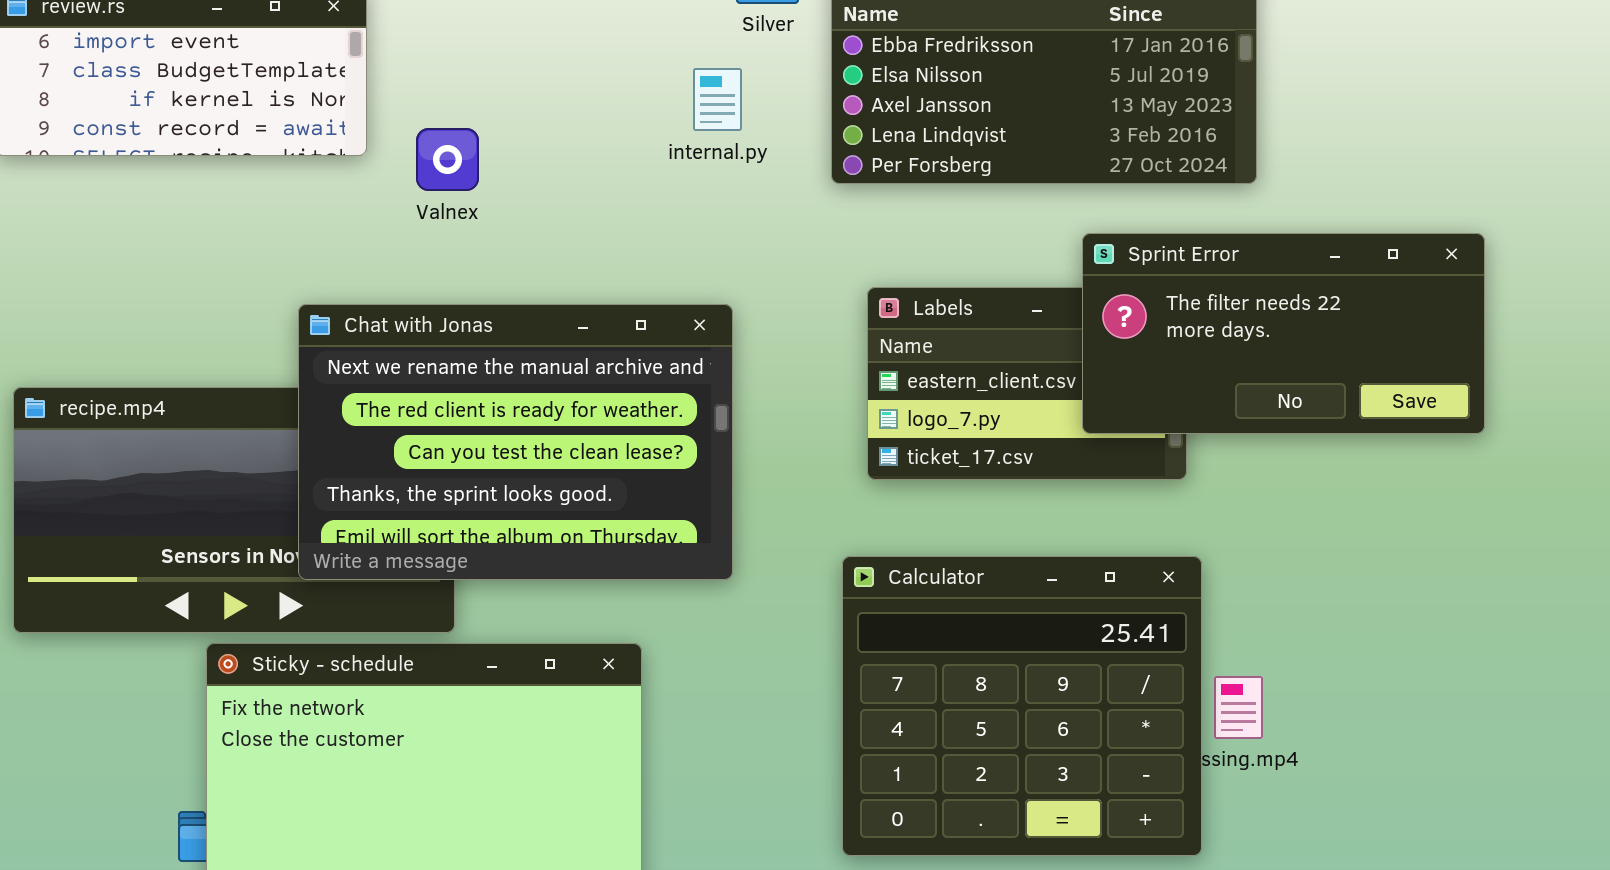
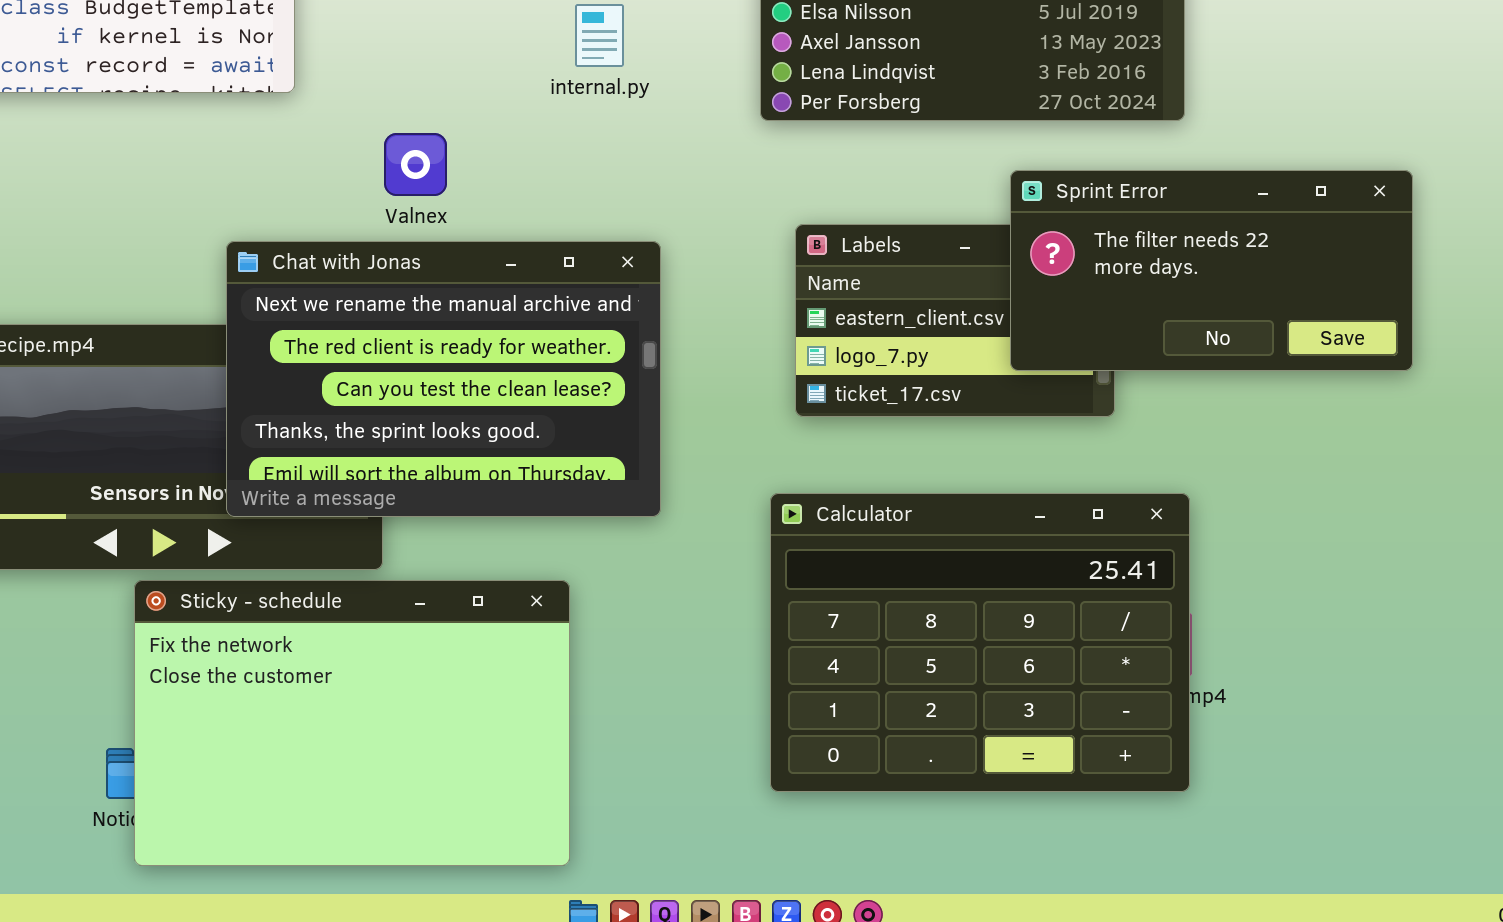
internal.py: [693,68,742,131] -> [575,4,624,67], moved
Valnex: [416,128,479,191] -> [384,133,447,196], moved
Calculator: [842,556,1202,856] -> [770,493,1190,792], resized

